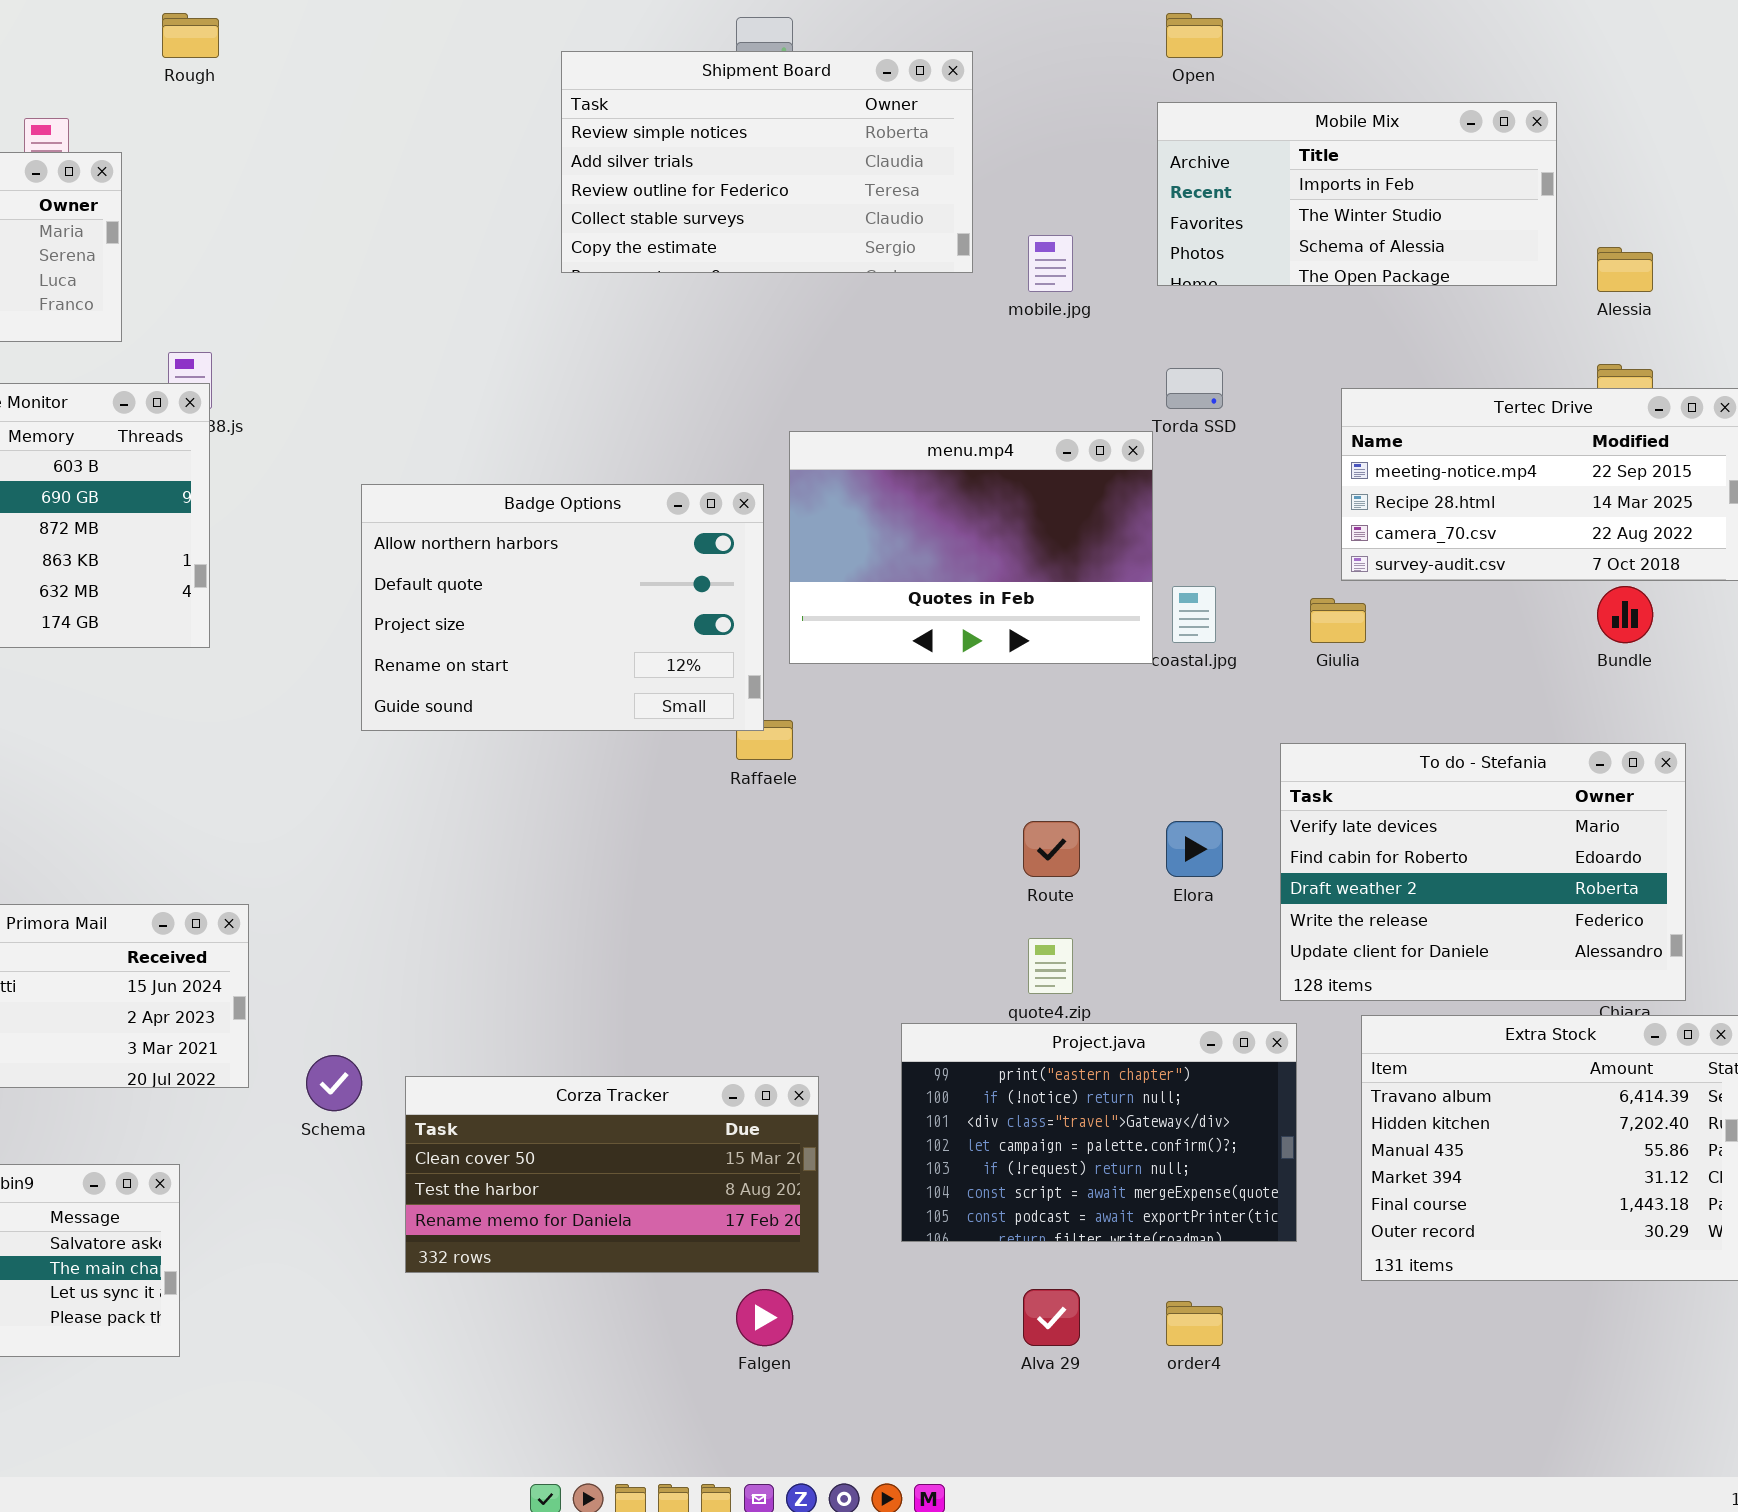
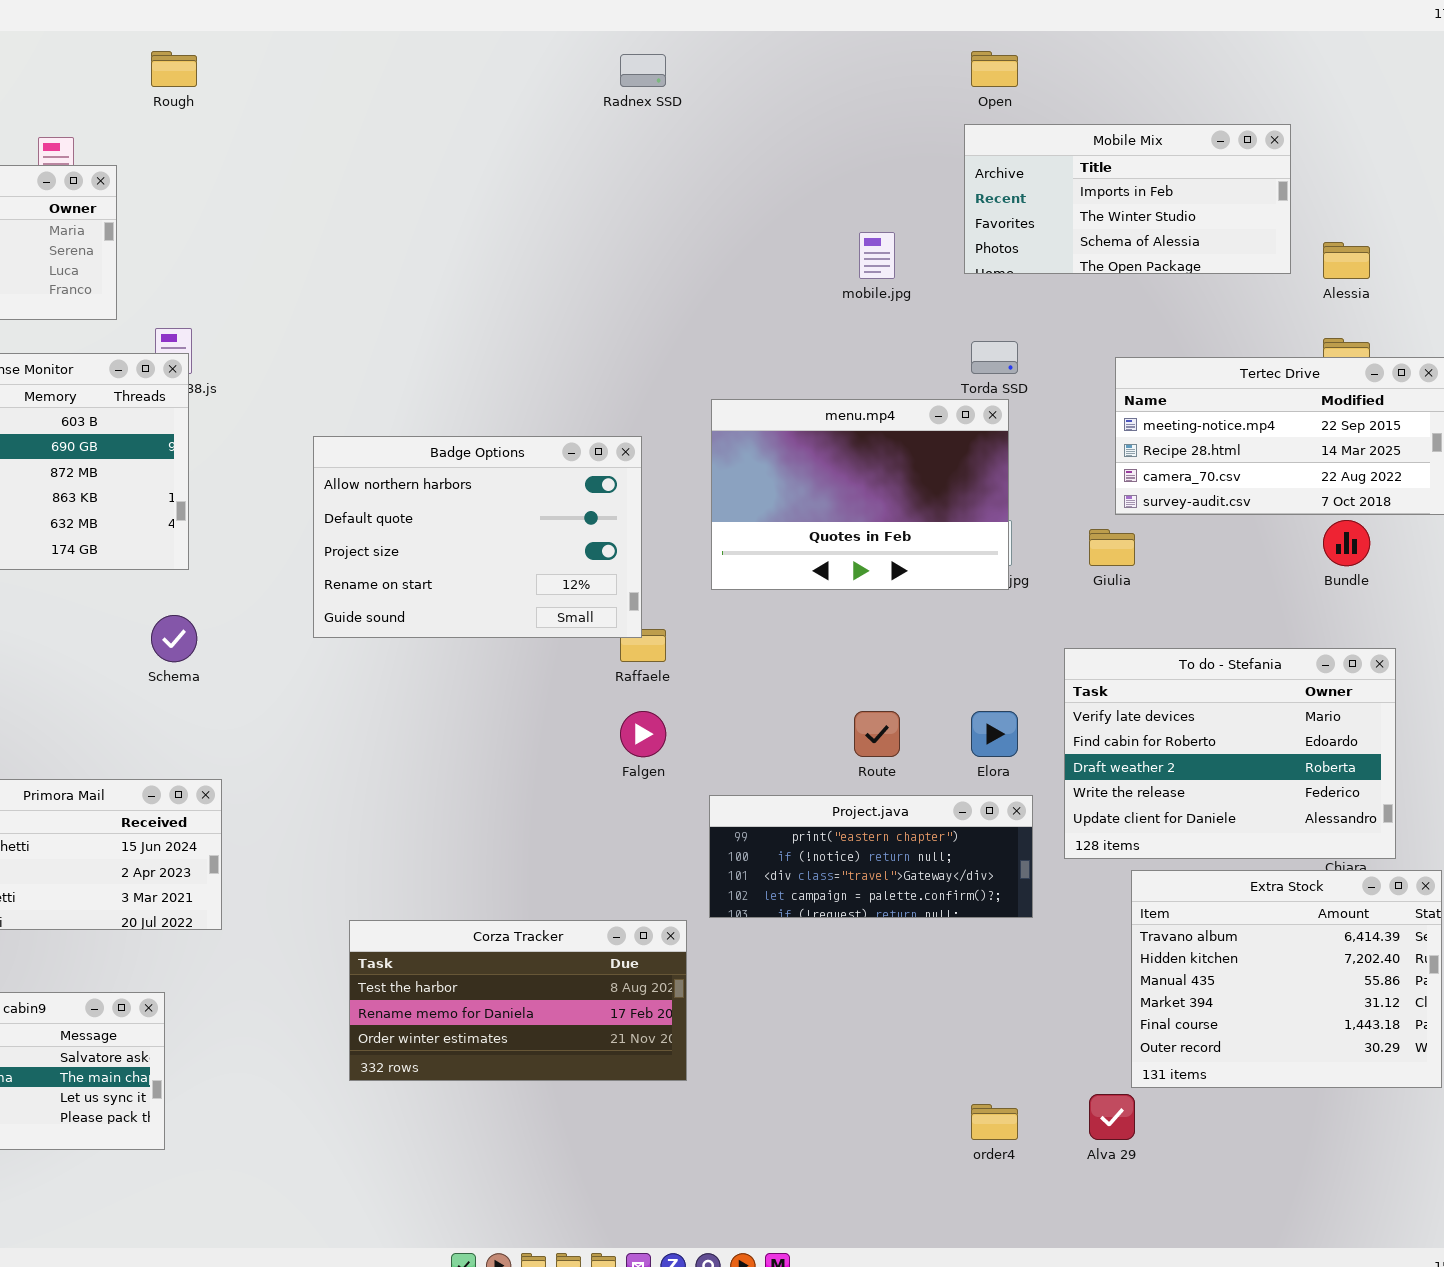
Shipment Board: [561,51,973,273] -> none, closed
menu.mp4: [789,431,1153,664] -> [711,399,1009,590], moved
Project.java: [901,1023,1297,1242] -> [709,795,1033,918], moved, resized
Schema: [306,1055,362,1111] -> [151,615,197,662], moved
Corza Tracker: [405,1076,819,1273] -> [349,920,687,1081], scrolled down 1 row
Falgen: [736,1289,793,1346] -> [620,711,666,757], moved
Alva 29: [1023,1289,1080,1346] -> [1089,1094,1135,1140], moved

